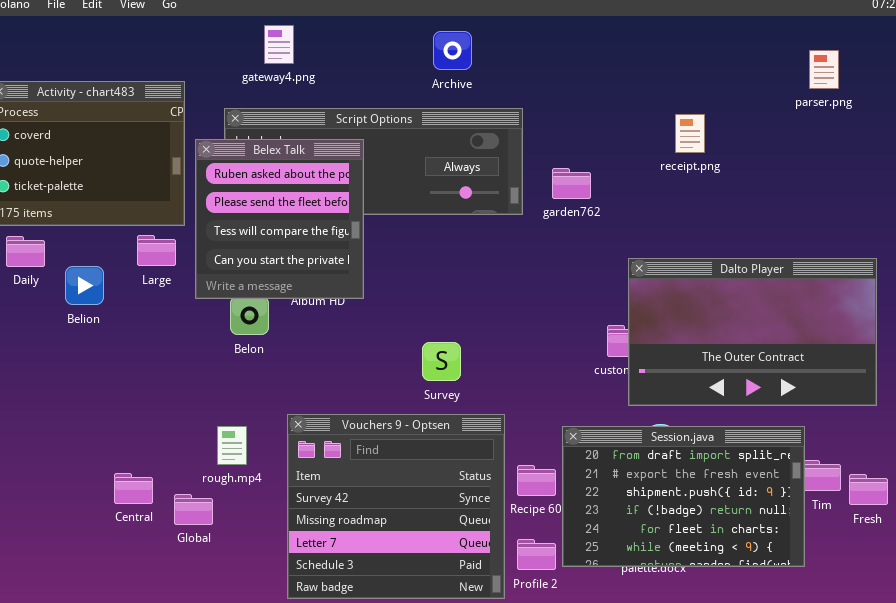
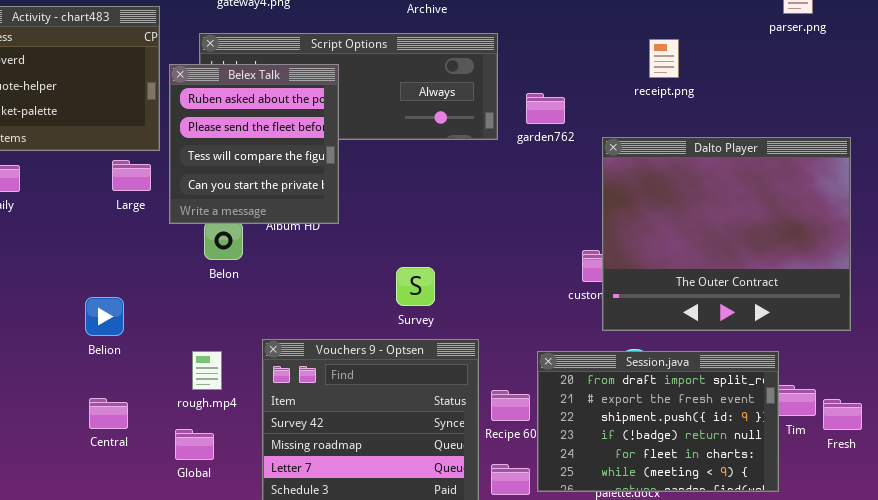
Dalto Player: [628,258,877,406] -> [602,137,851,331], resized
Belion: [65,266,104,305] -> [85,297,124,336], moved
Global: [174,494,213,525] -> [175,429,214,460], moved

